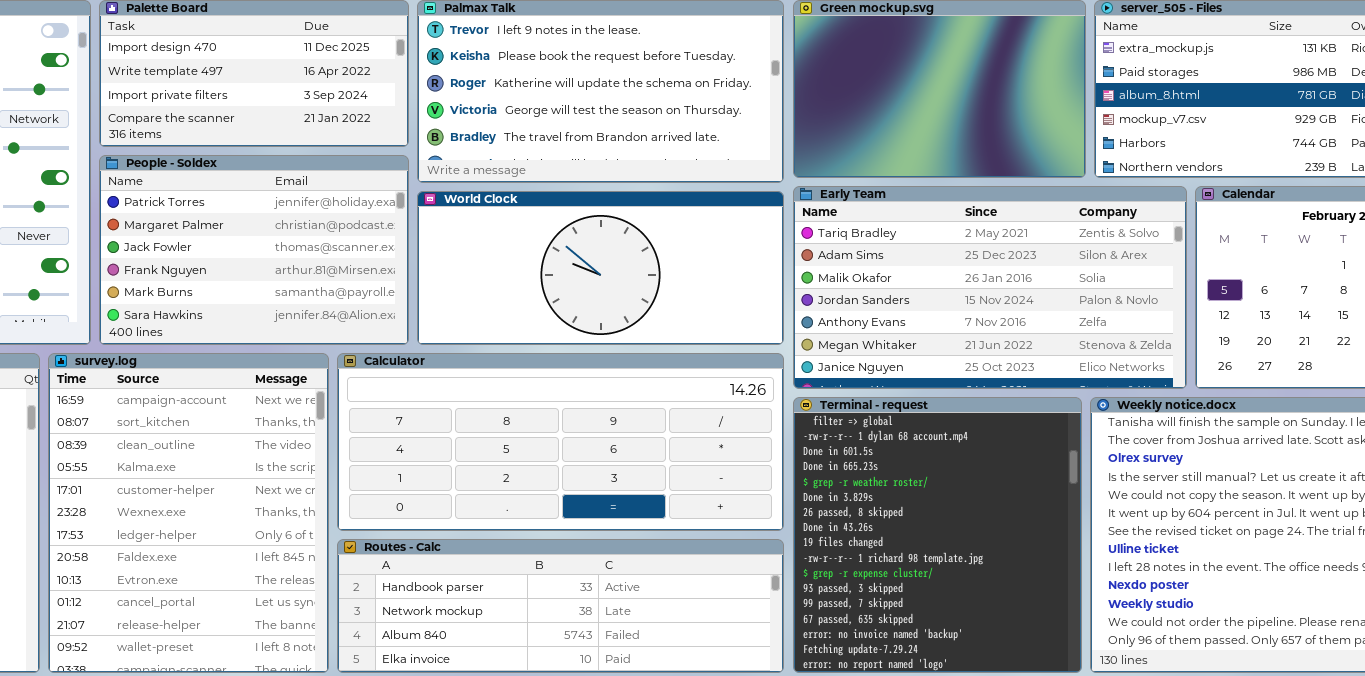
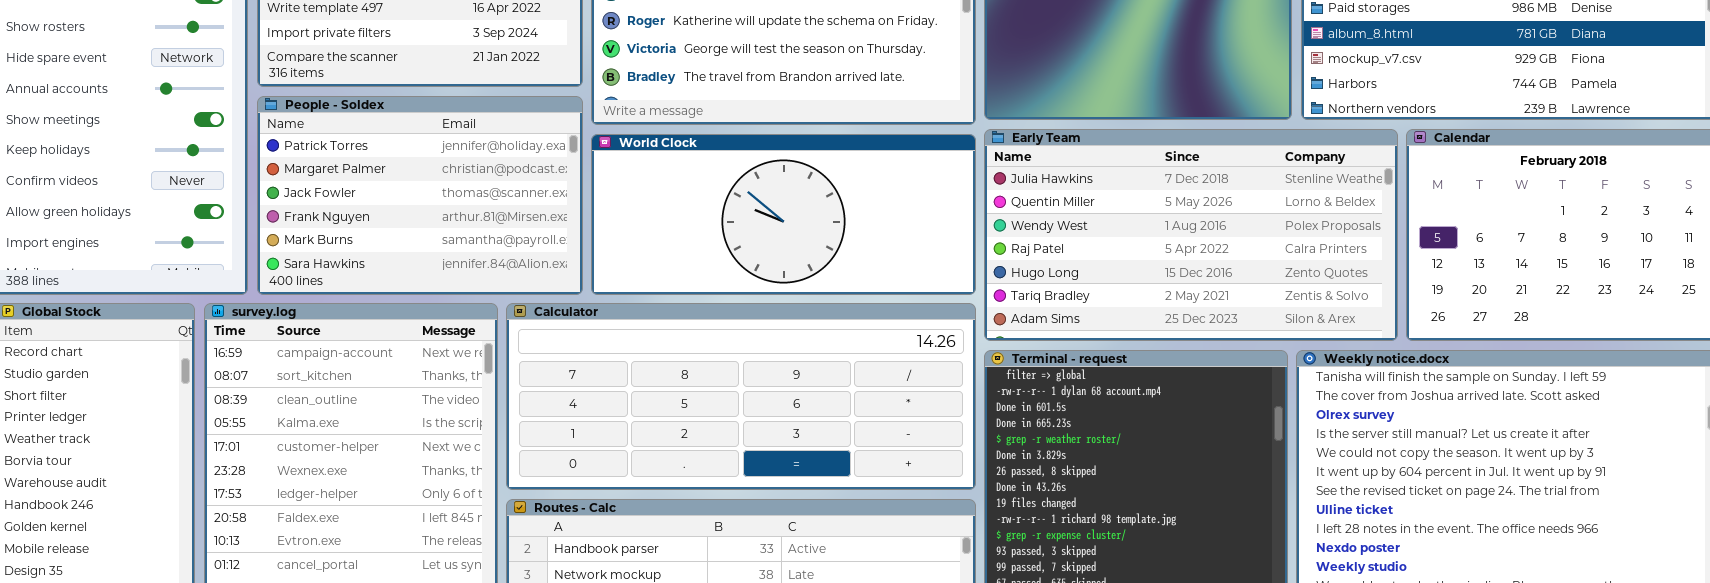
Early Team: [793,186,1187,389] -> [984,129,1398,341], scrolled up 5 rows

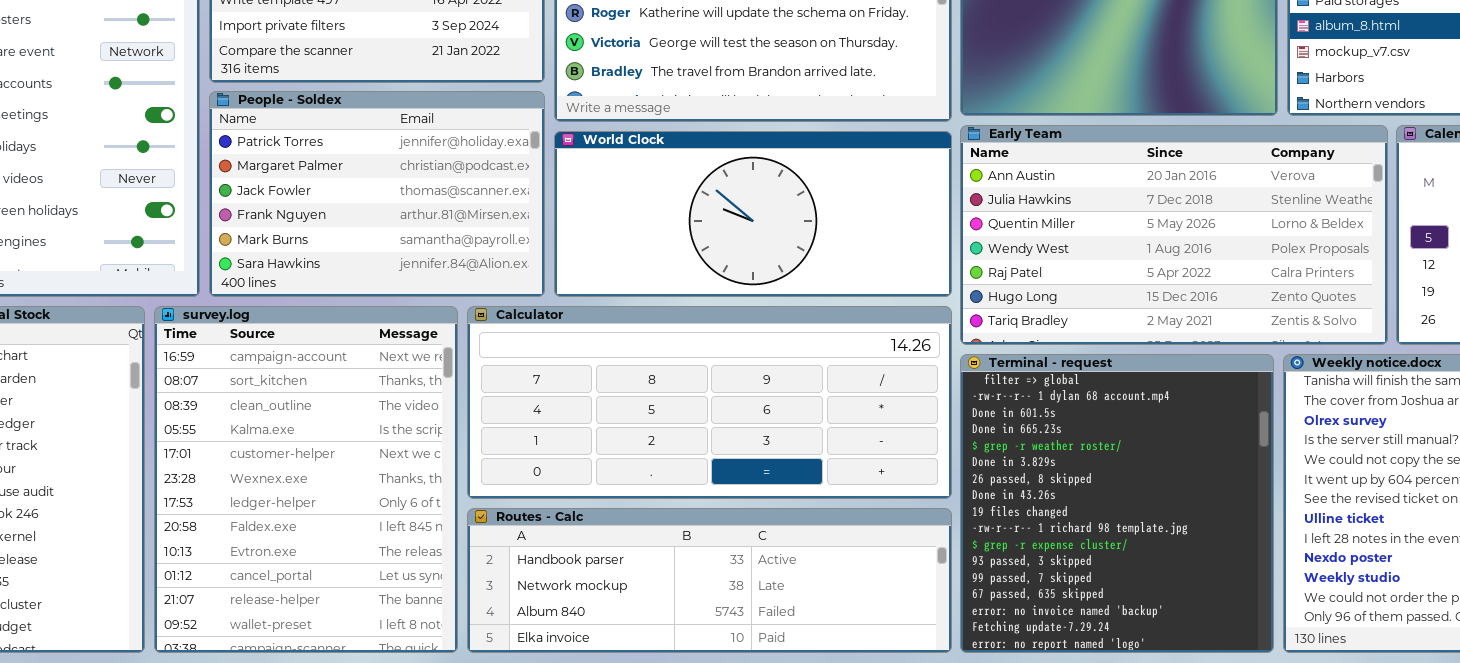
Early Team: [984,129,1398,341] -> [960,125,1388,345], scrolled up 1 row

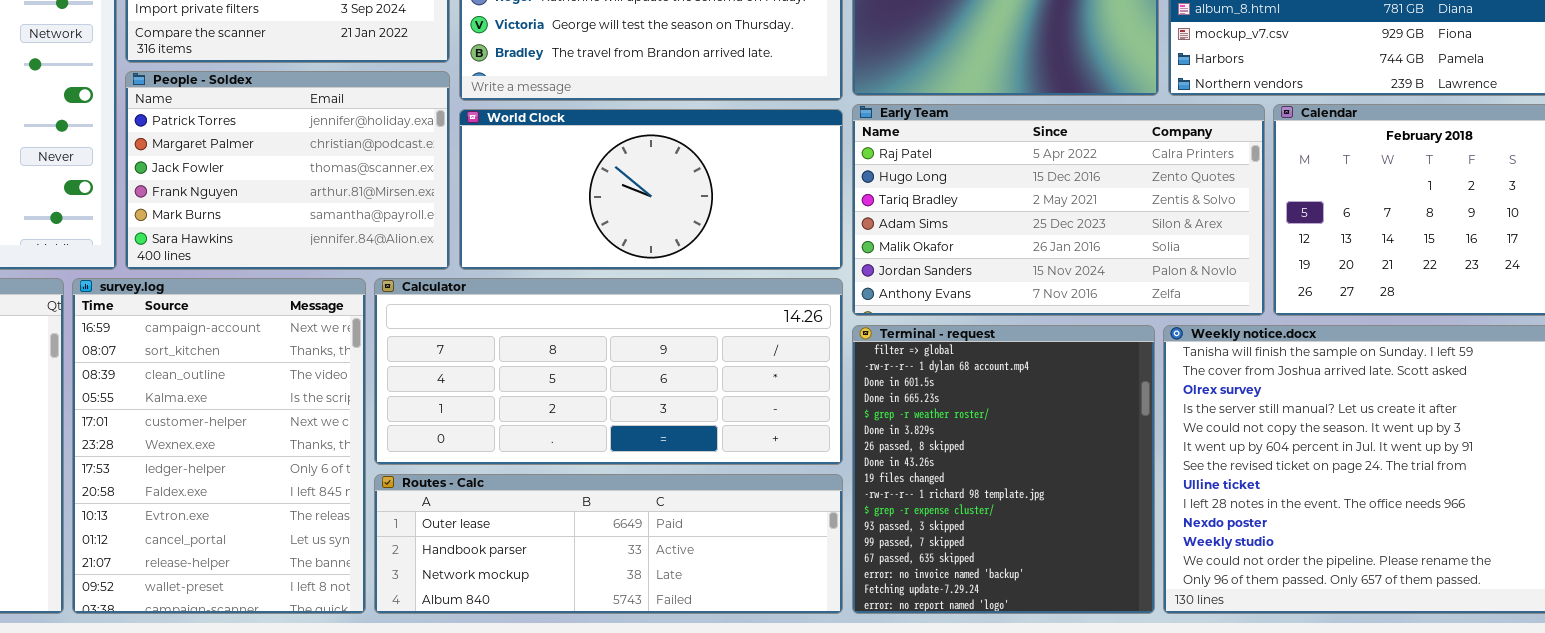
Early Team: [960,125,1388,345] -> [852,104,1265,316], scrolled down 4 rows
Routes - Calc: [467,508,952,653] -> [374,474,843,614], scrolled up 1 row

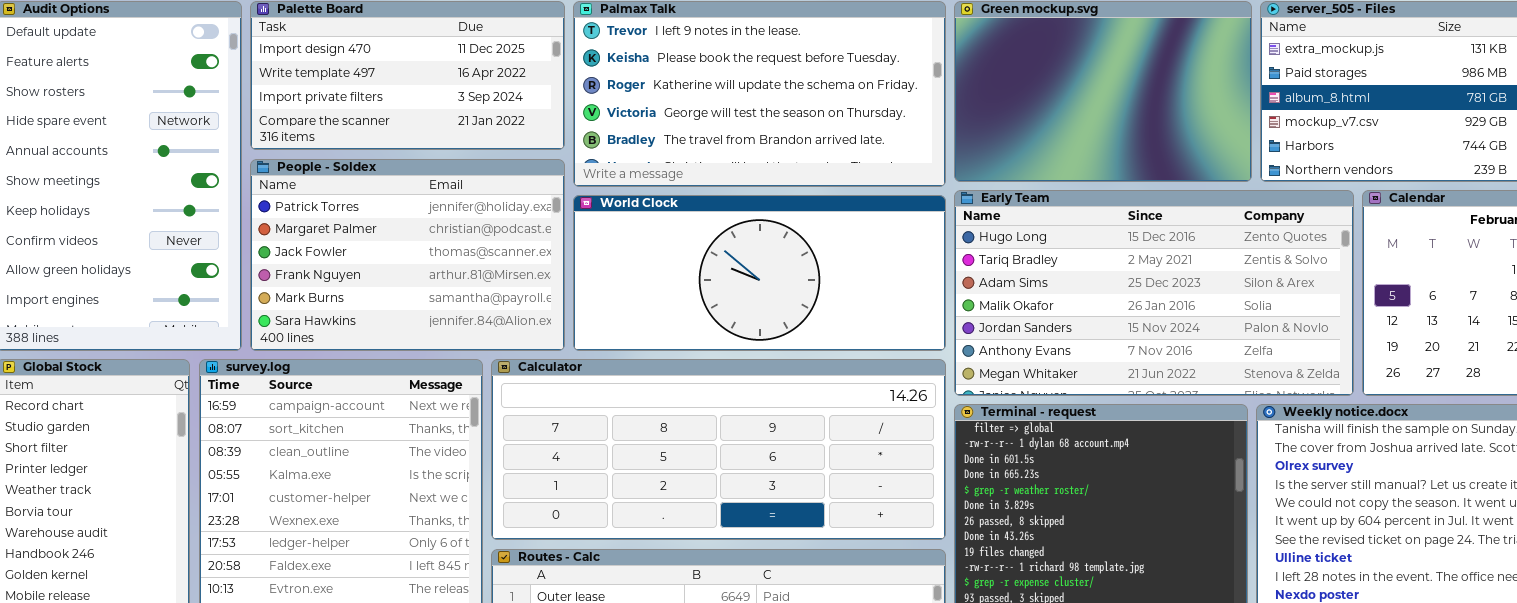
Early Team: [852,104,1265,316] -> [954,190,1354,396], scrolled down 1 row

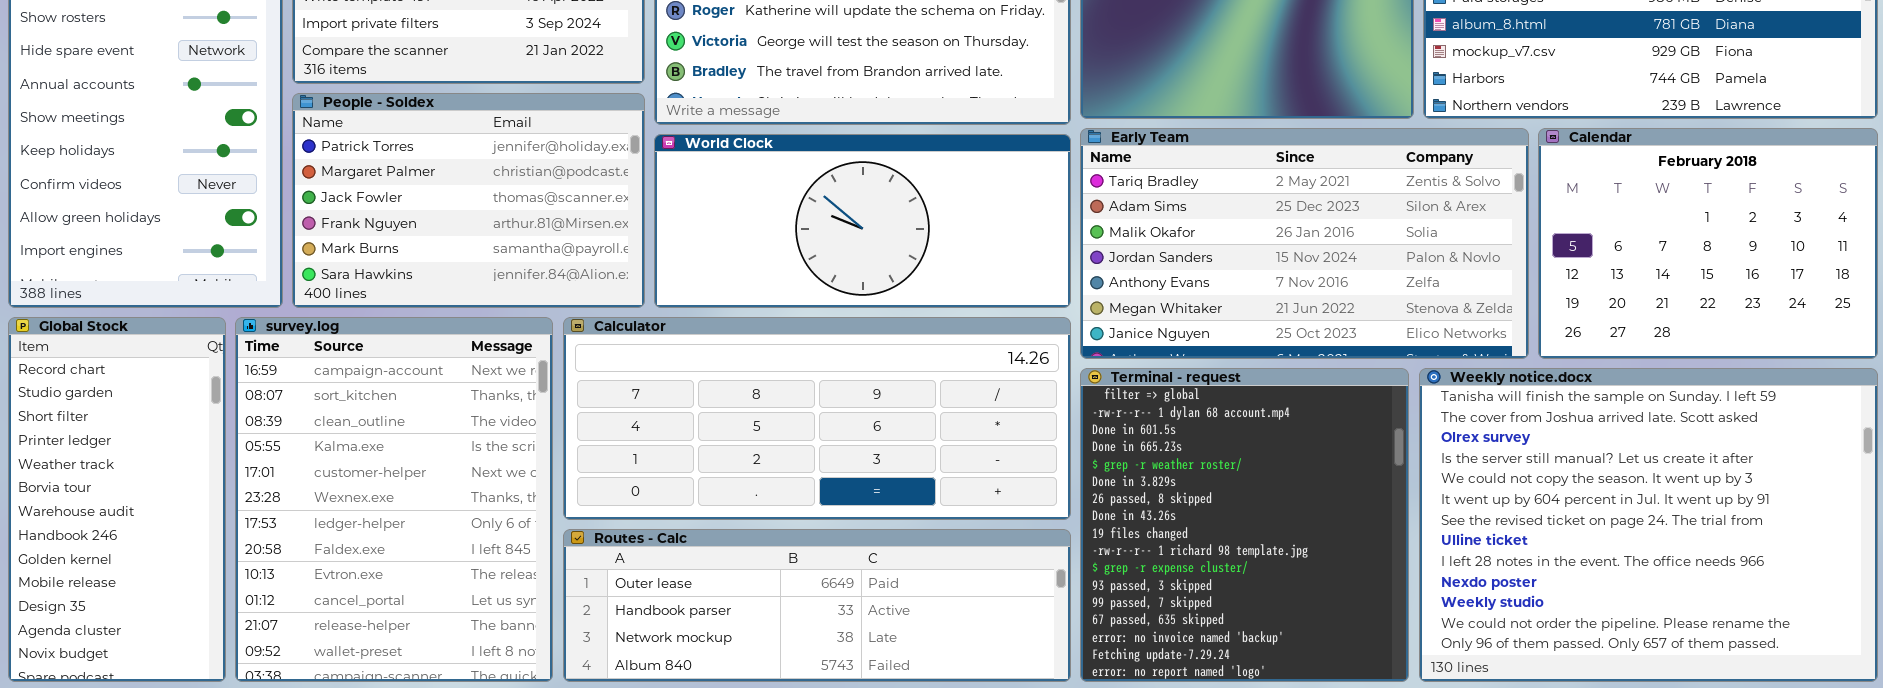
Early Team: [954,190,1354,396] -> [1080,128,1529,359], scrolled down 1 row

